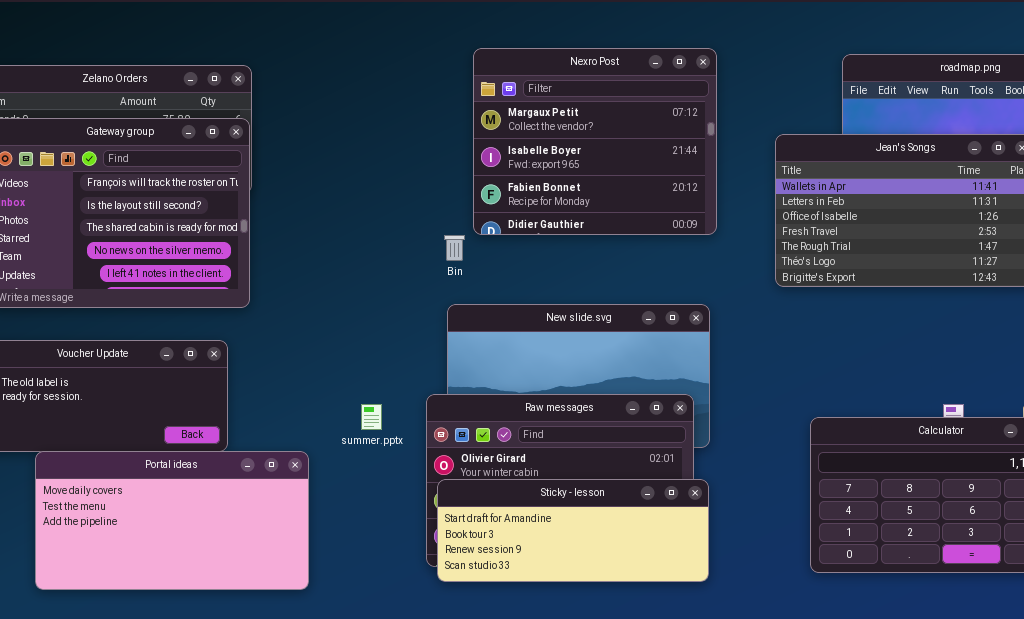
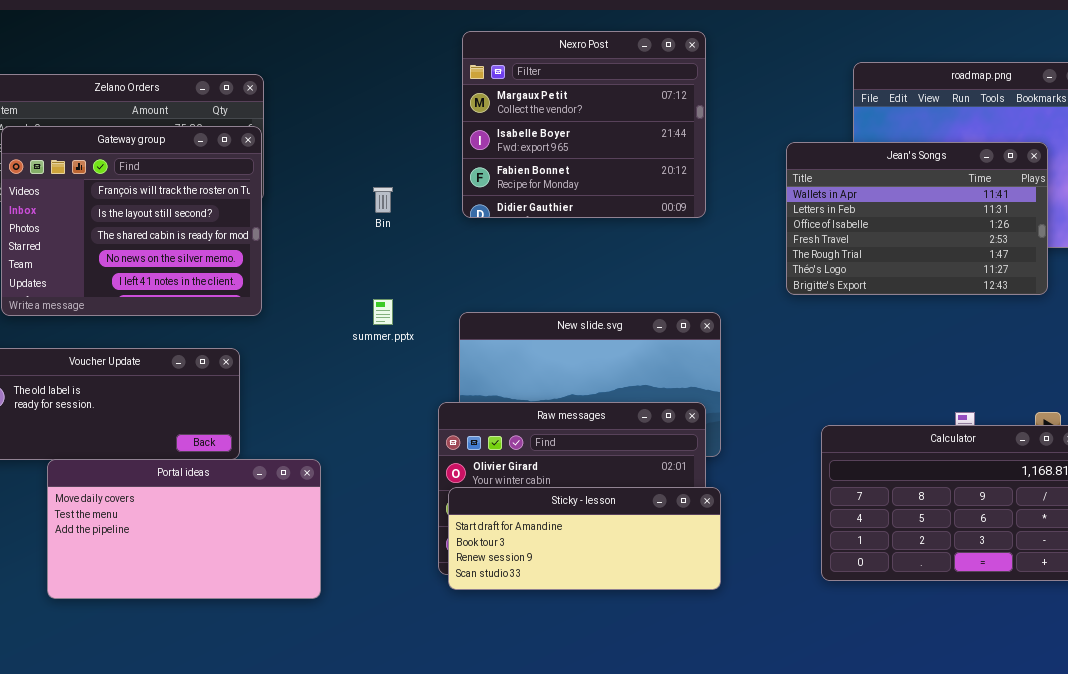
Nexro Post: [473,48,717,235] -> [462,31,706,218], moved
Bin: [444,235,465,261] -> [373,187,393,213], moved
summer.pptx: [361,404,382,430] -> [373,299,393,325], moved

